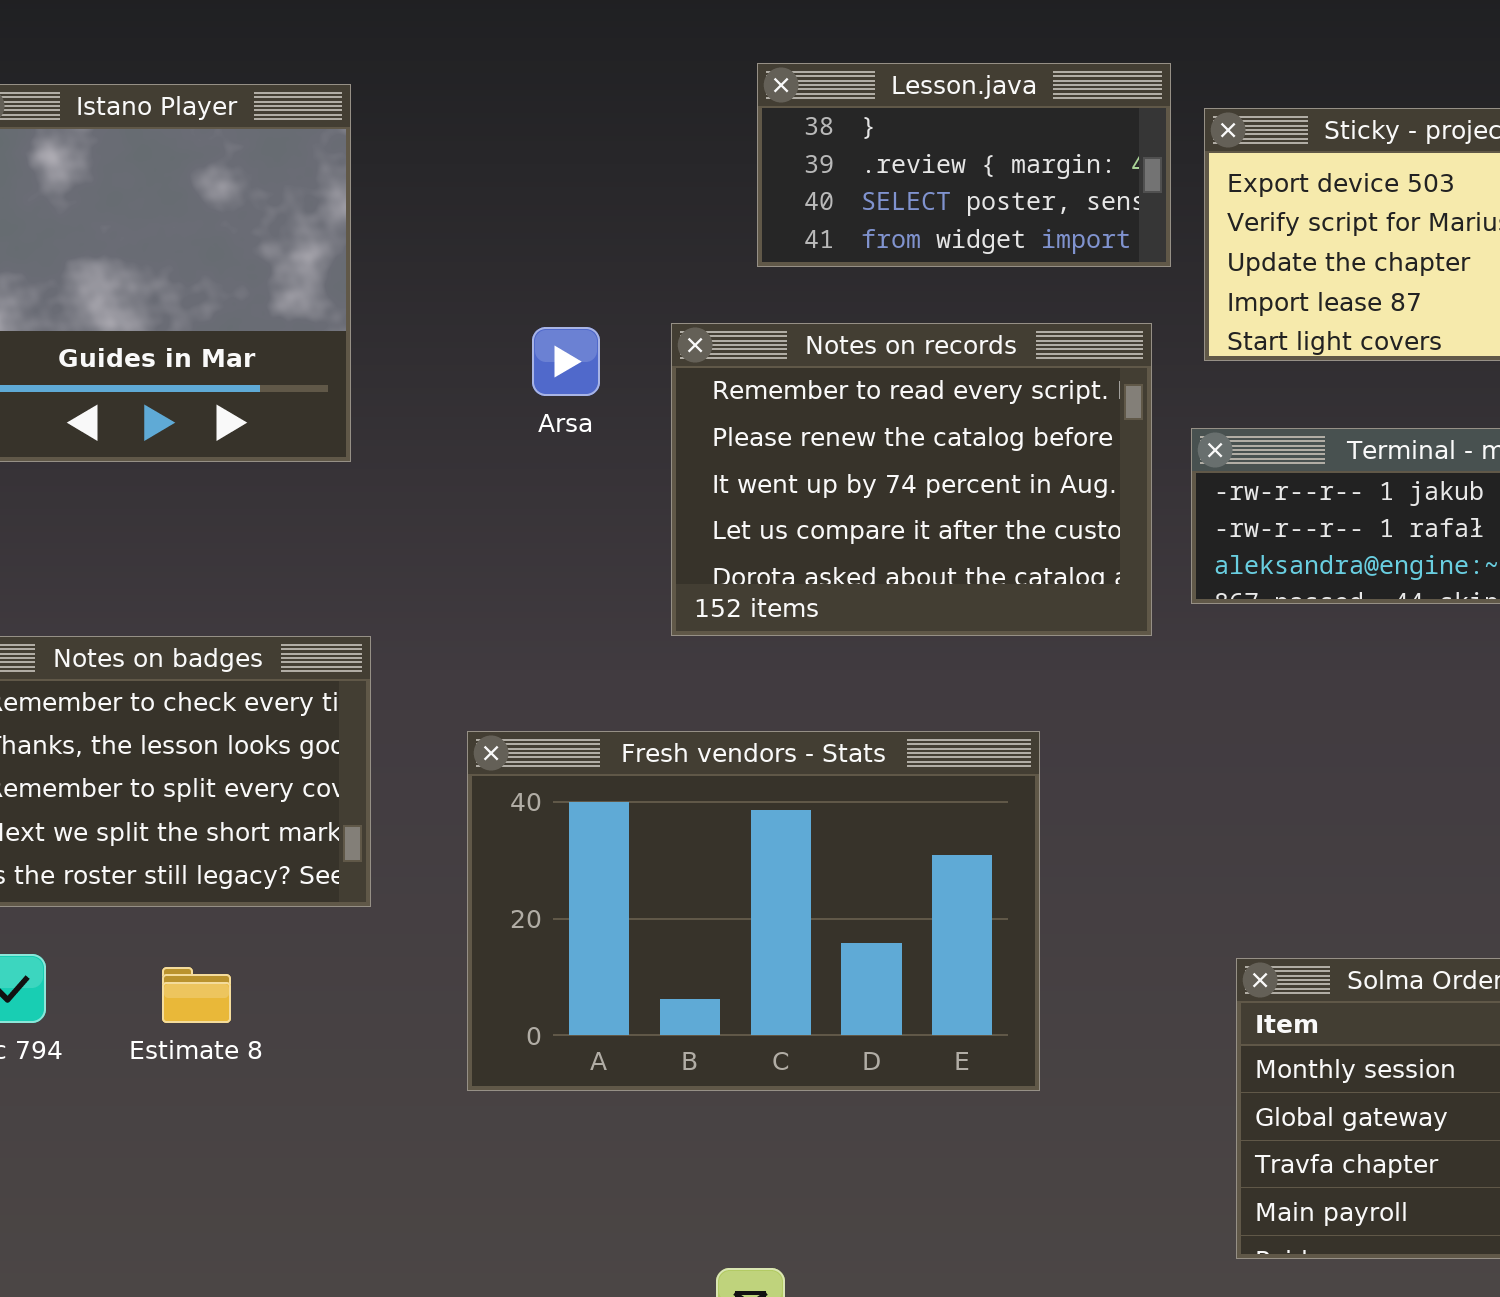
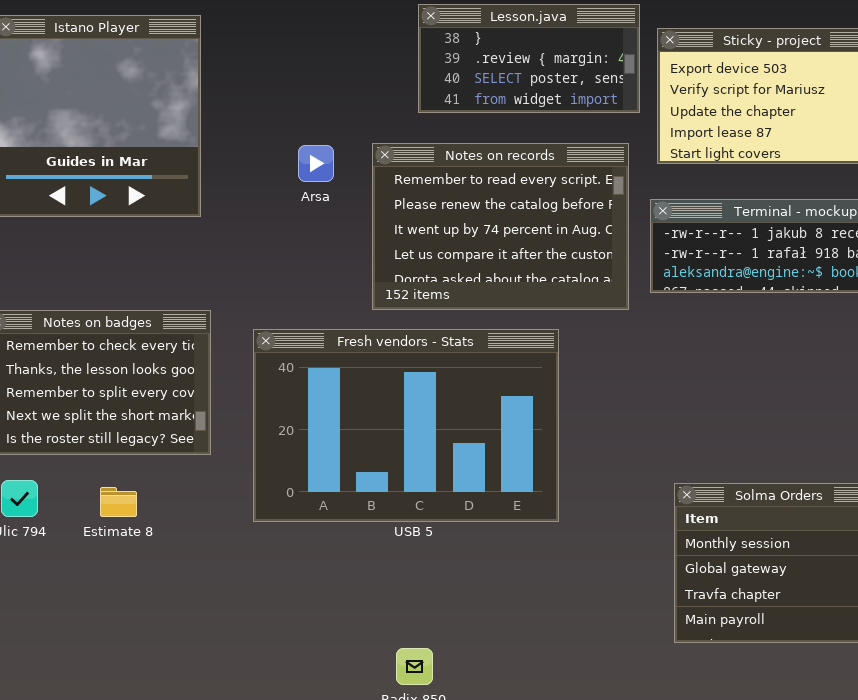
Fresh vendors - Stats: [467,731,1040,1091] -> [253,329,559,522], moved

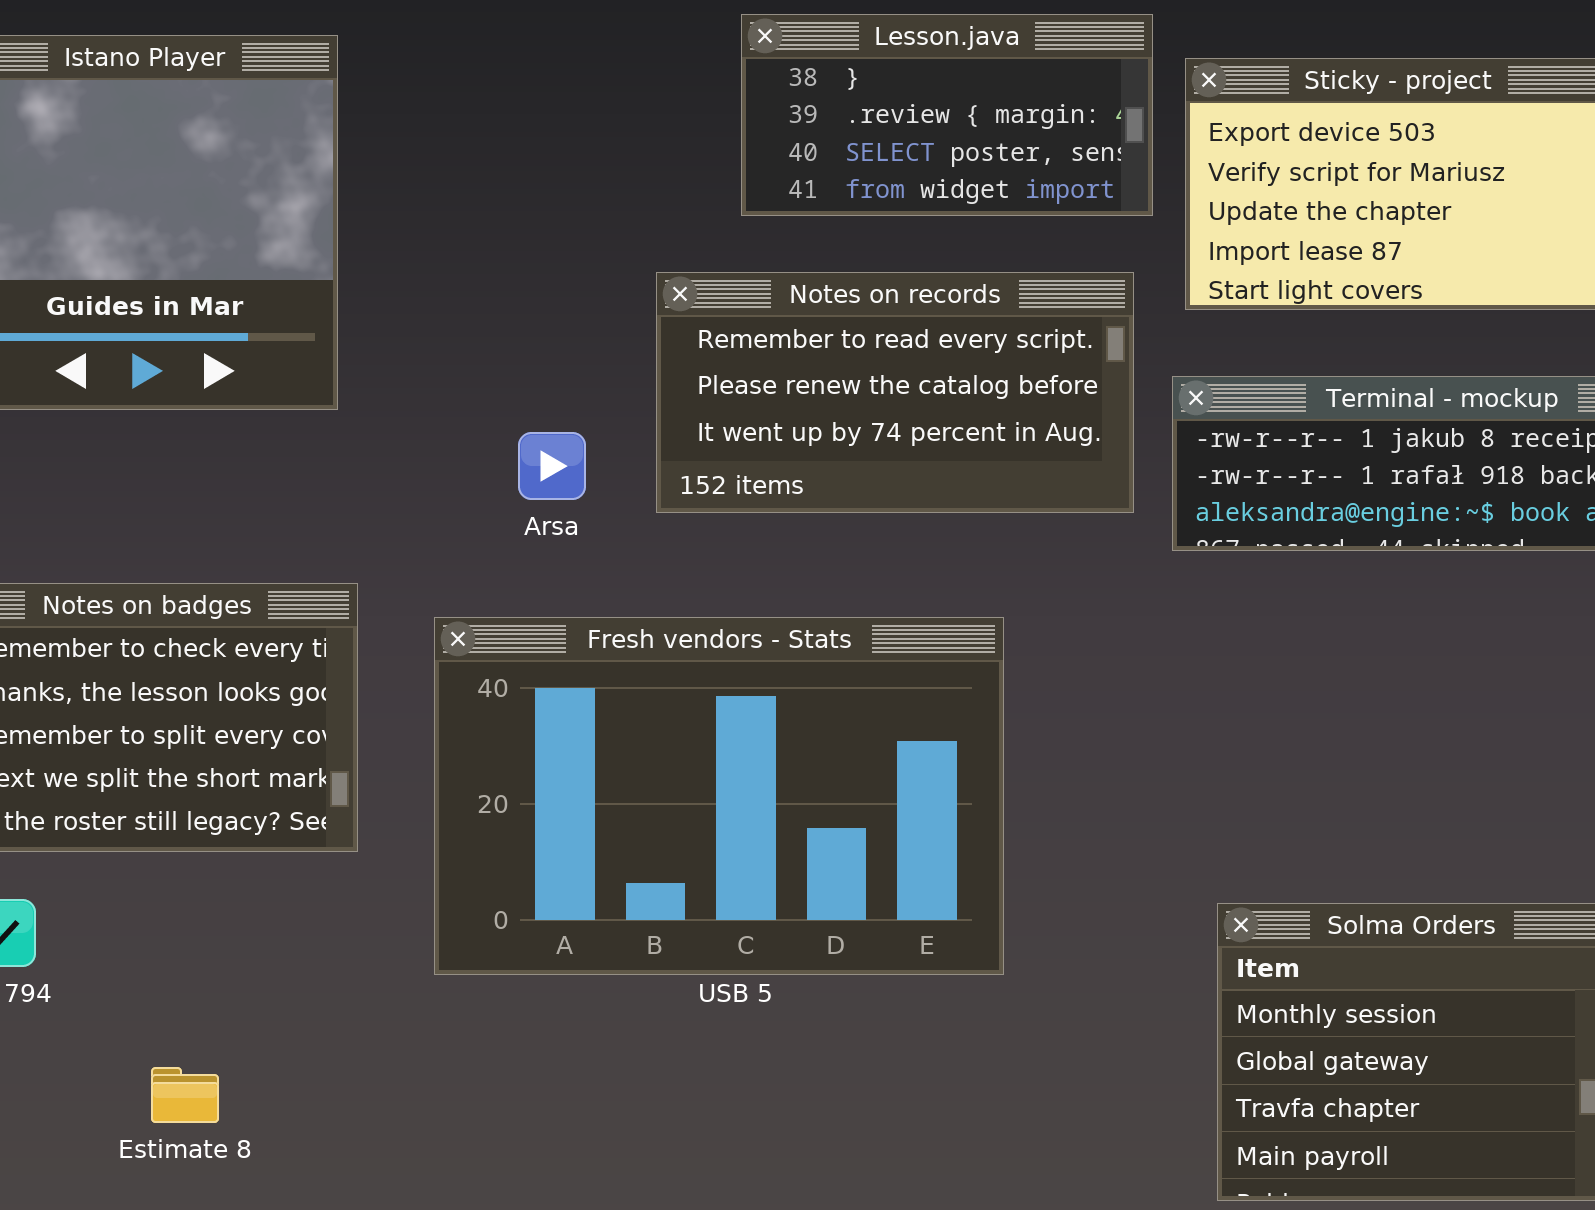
Notes on records: [372,143,629,310] -> [656,272,1134,513], resized
Arsa: [298,145,334,182] -> [518,432,586,500], moved
Estimate 8: [100,487,137,517] -> [151,1067,219,1123], moved

